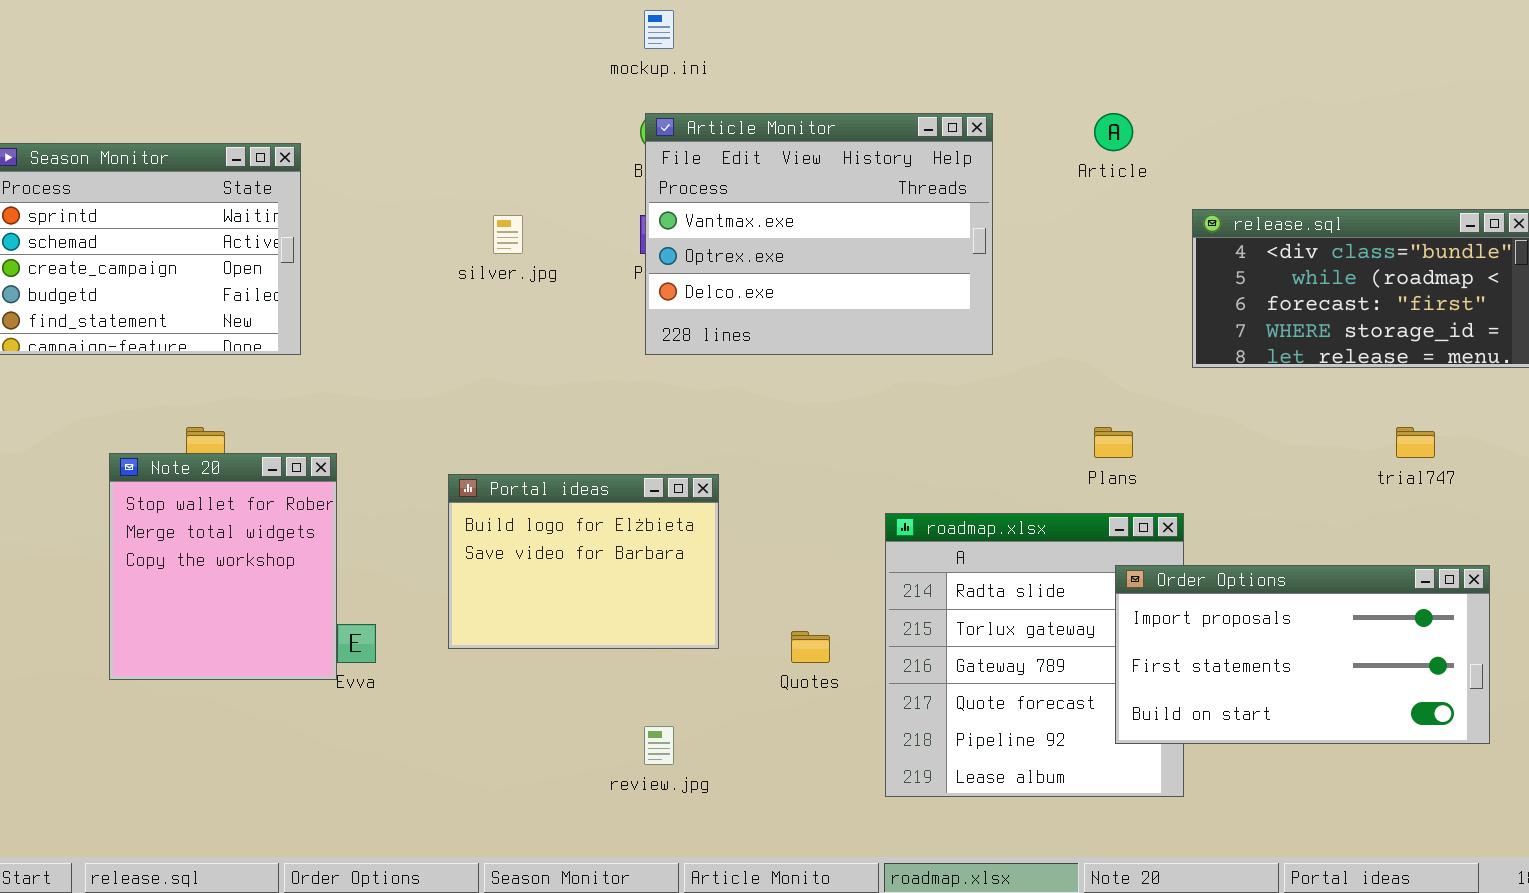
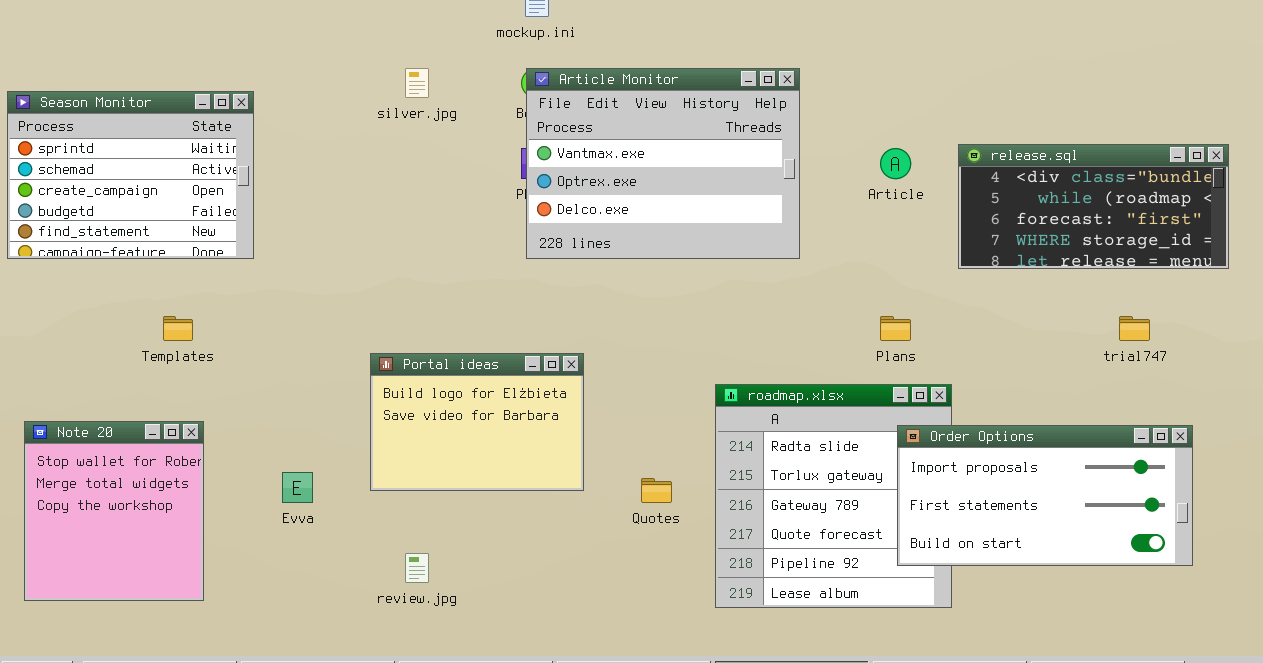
Article: [1094,113,1133,151] -> [880,148,911,179], moved
silver.jpg: [493,215,523,254] -> [405,68,429,98], moved
Note 20: [109,453,337,680] -> [24,421,204,601], moved
review.jpg: [644,726,674,765] -> [405,553,429,583], moved

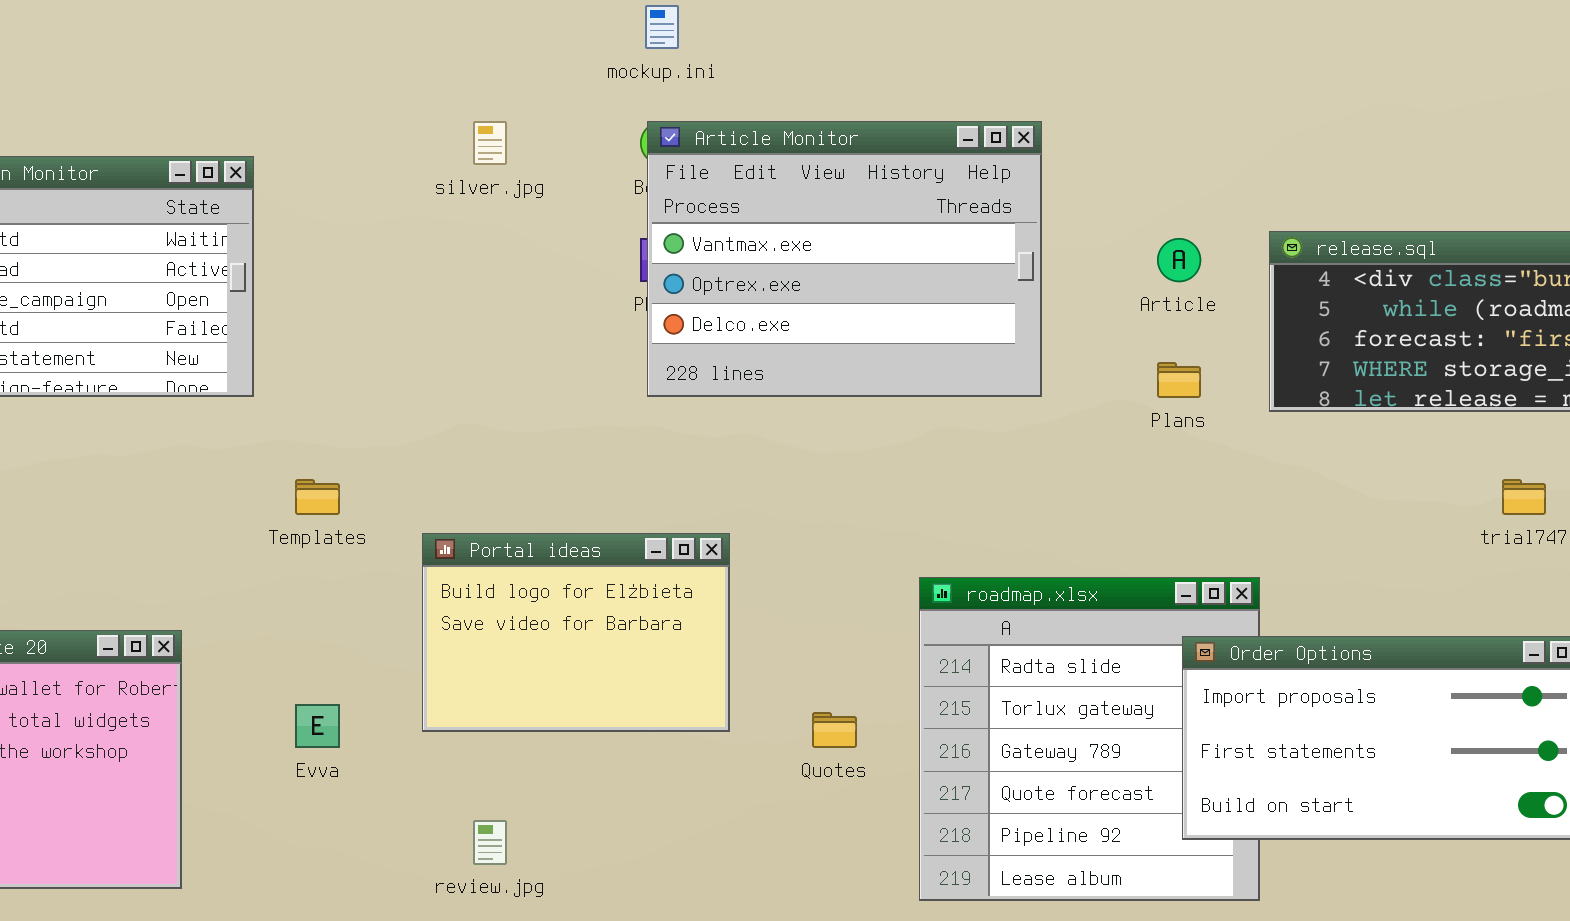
Templates: [163,316,193,341] -> [295,479,340,515], moved
Plans: [880,316,911,341] -> [1157,362,1201,398], moved

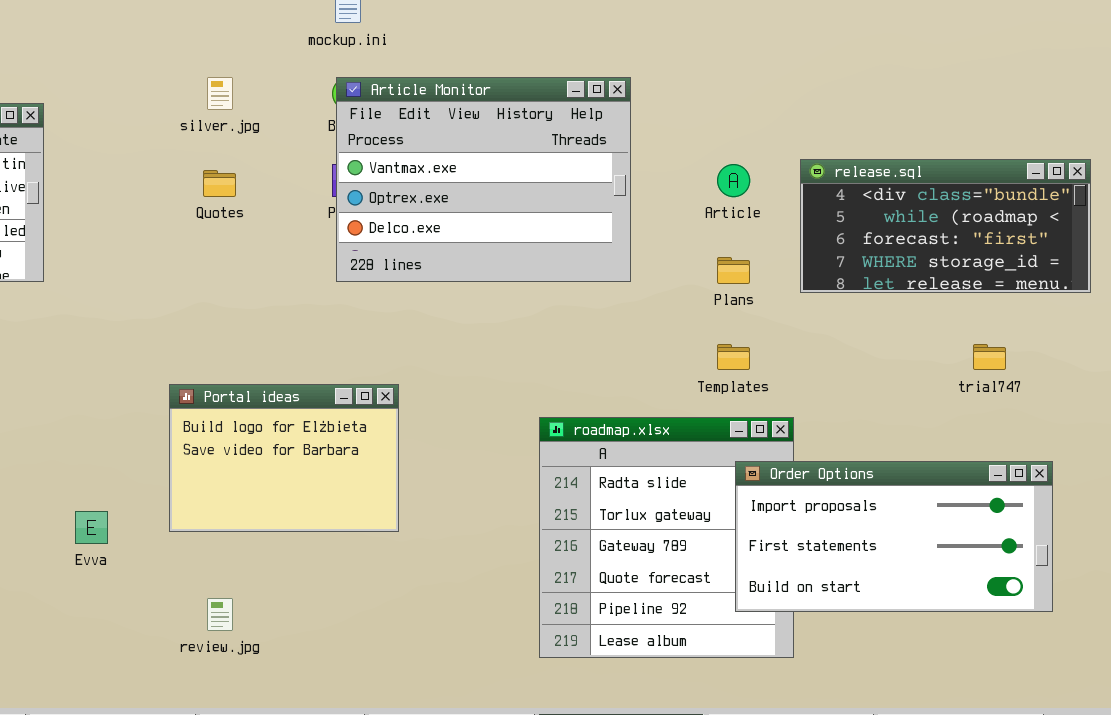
Templates: [295,479,340,515] -> [717,344,750,370], moved
Quotes: [812,712,857,748] -> [203,170,236,197], moved

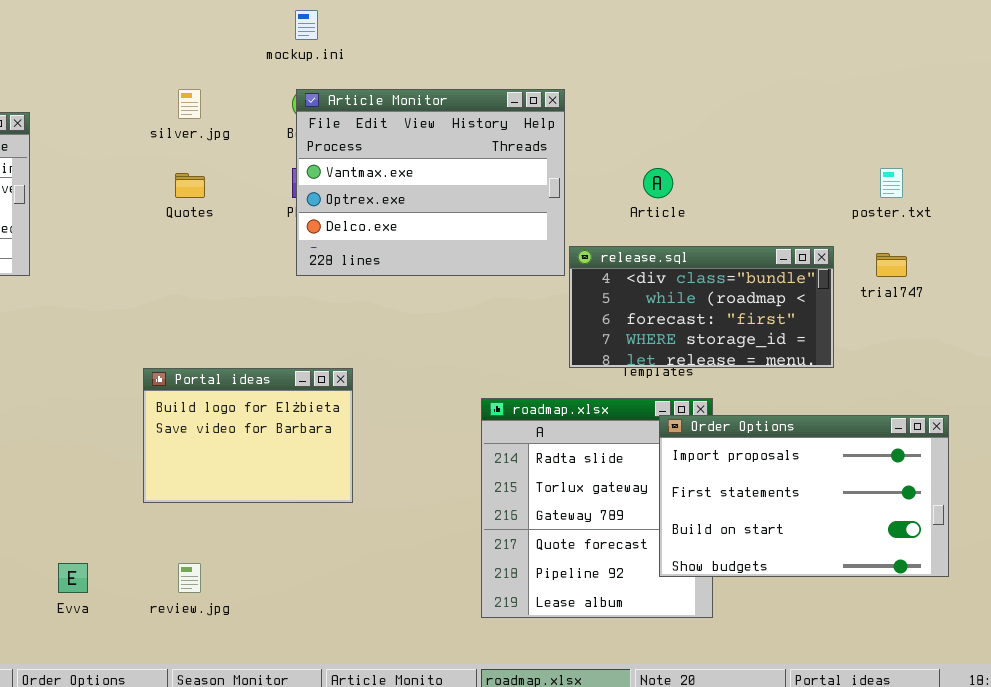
release.sql: [800,159,1091,293] -> [569,246,834,368], moved
trial747: [973,344,1006,370] -> [876,253,907,277], moved
Order Options: [735,461,1053,612] -> [659,415,949,577], resized
Evva: [75,511,108,544] -> [58,563,88,593], moved

